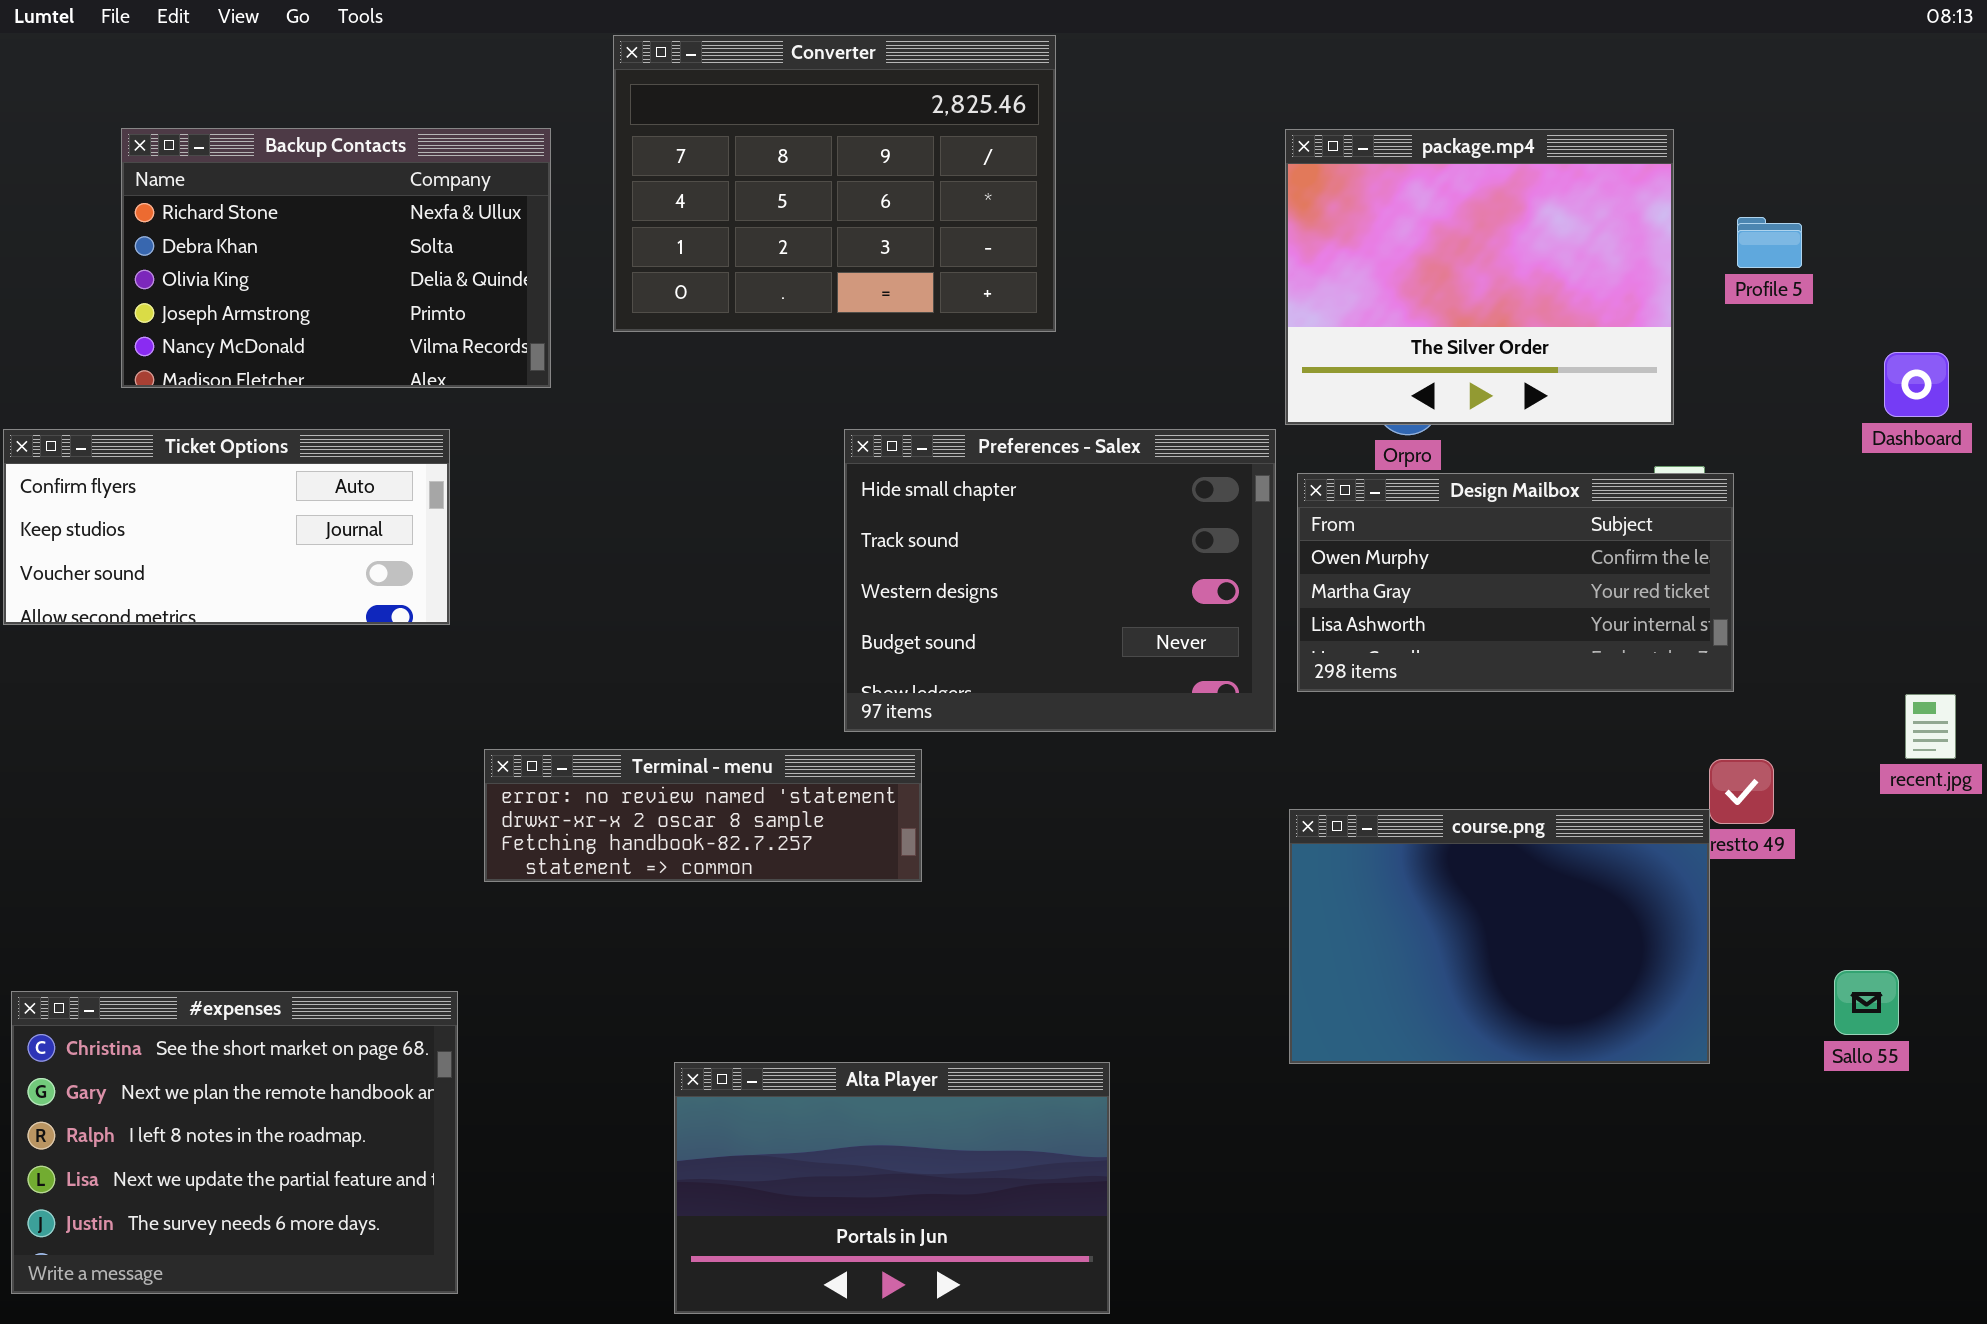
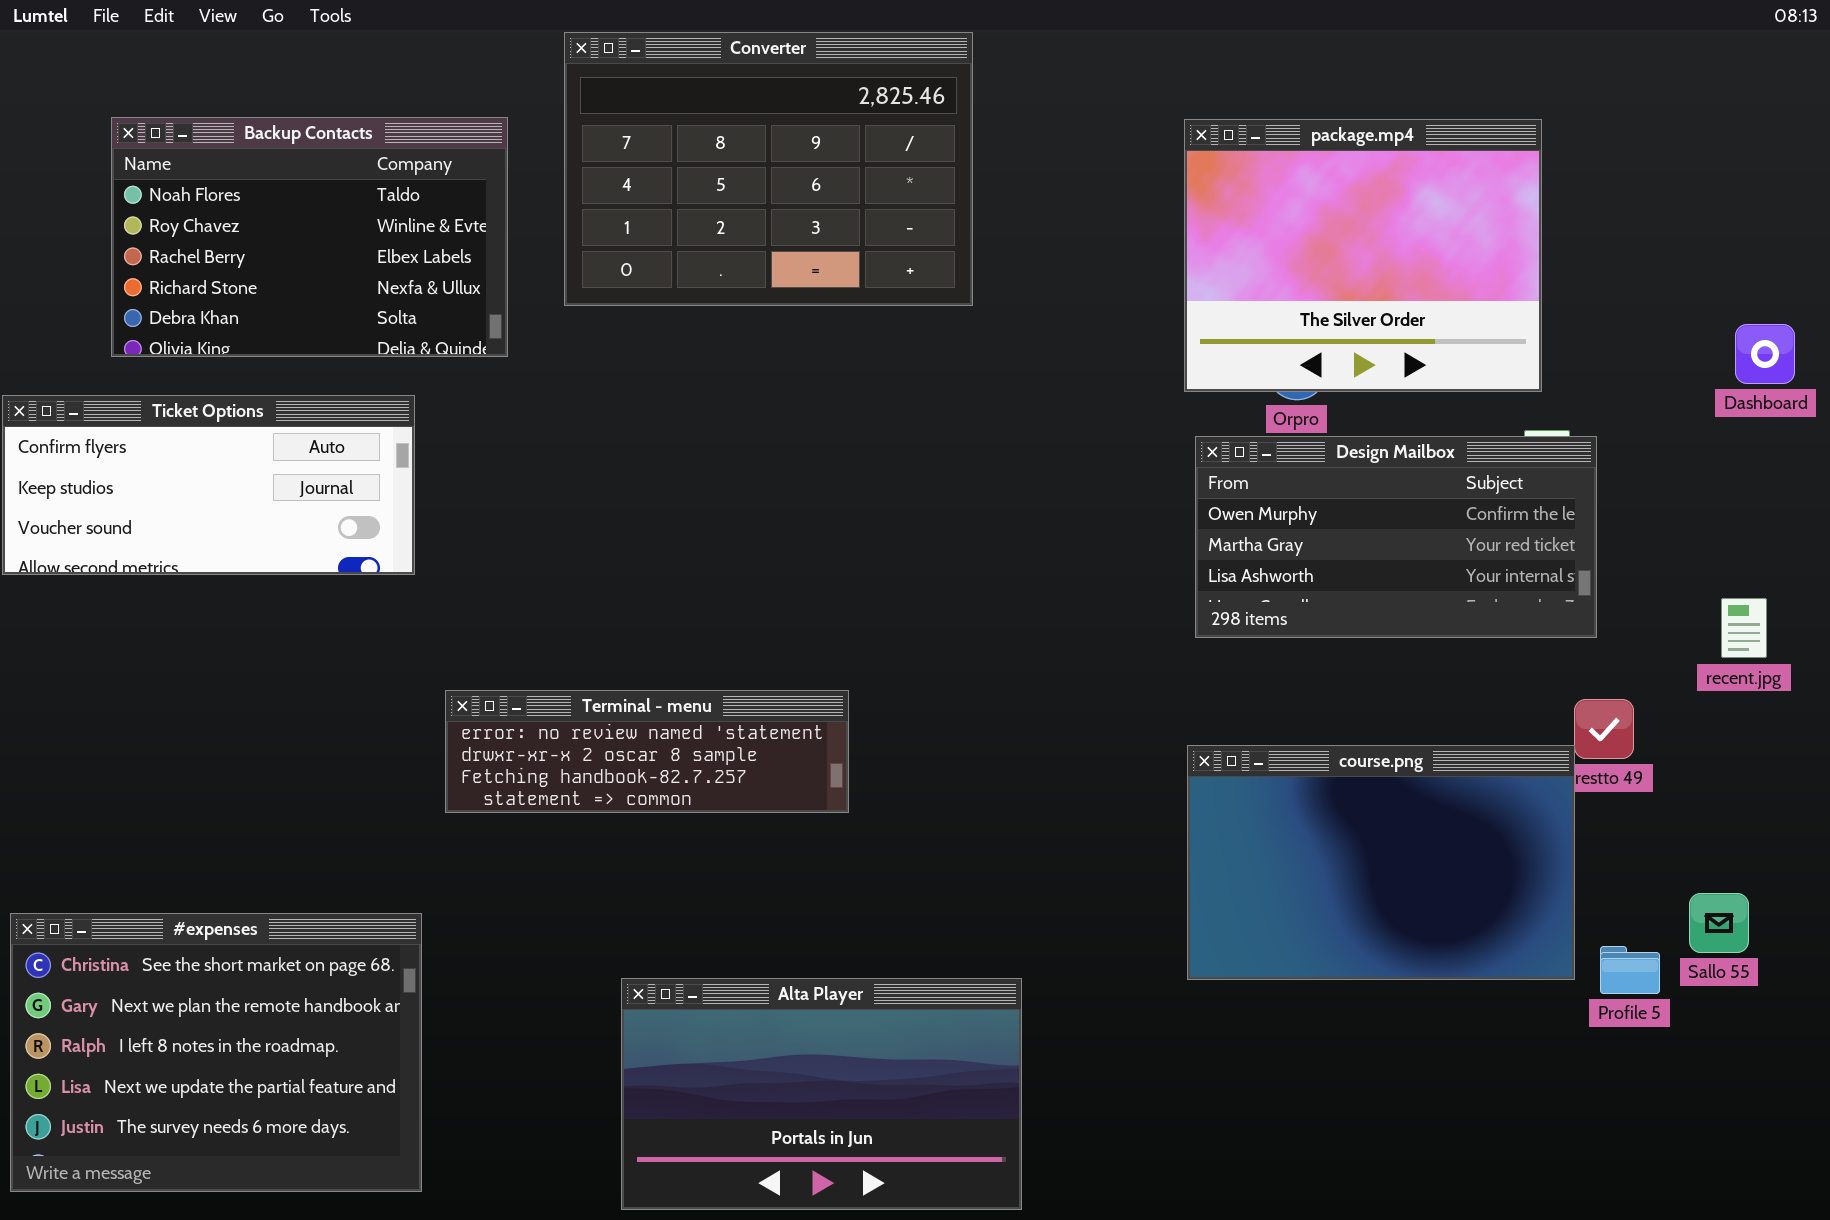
Backup Contacts: [121,128,551,388] -> [111,117,508,357], scrolled up 3 rows
Profile 5: [1737,217,1802,268] -> [1600,946,1660,994], moved
Preferences - Salex: [844,429,1276,732] -> none, closed
recent.jpg: [1905,694,1956,759] -> [1721,598,1767,658], moved

